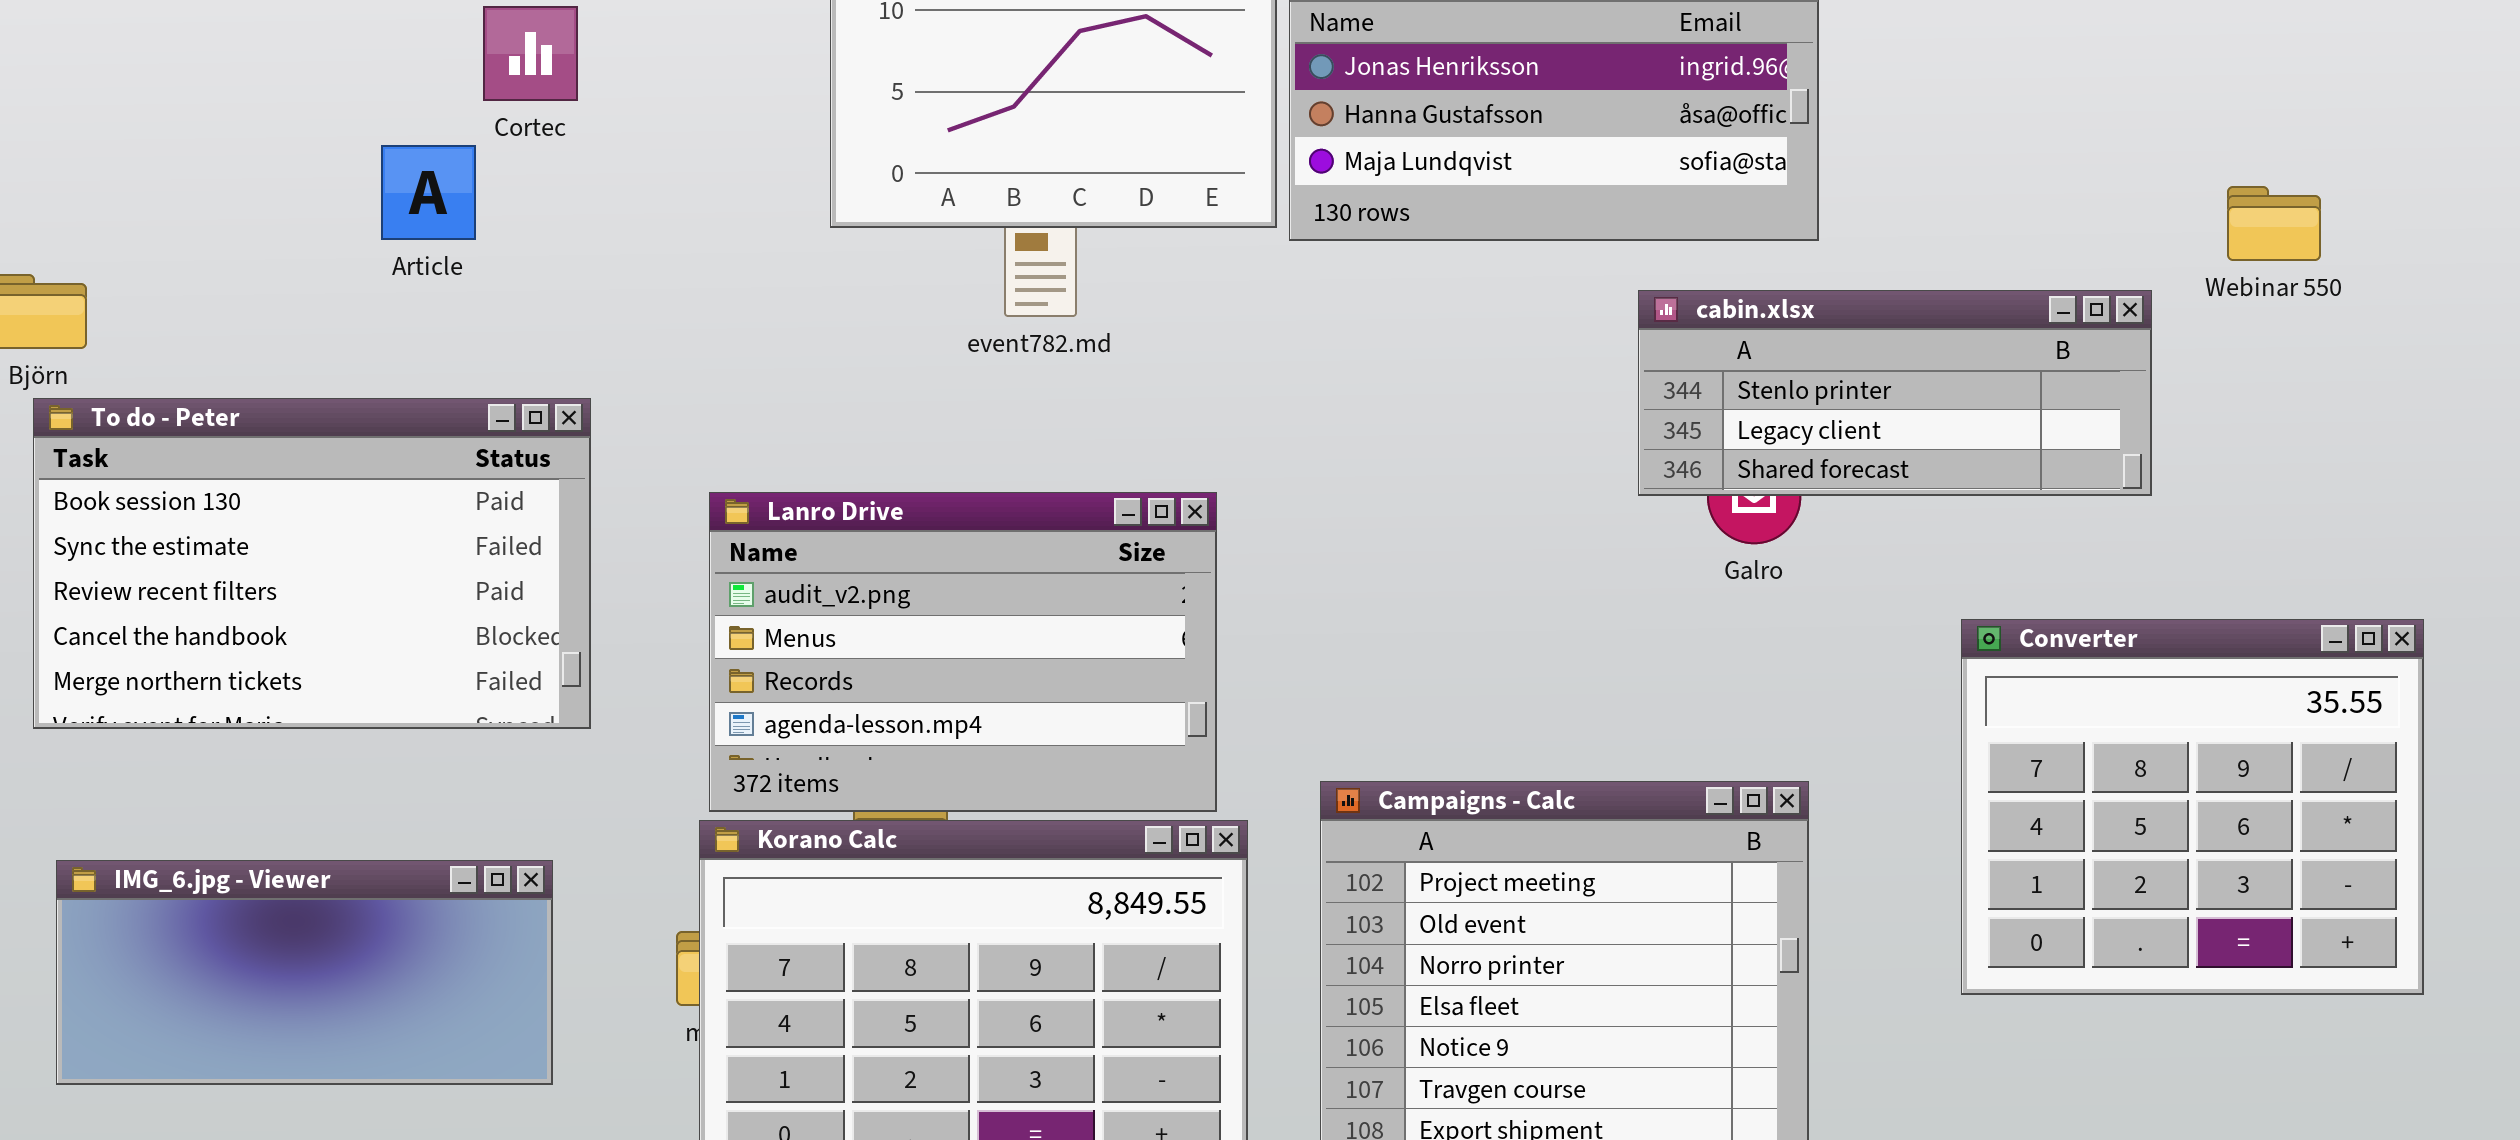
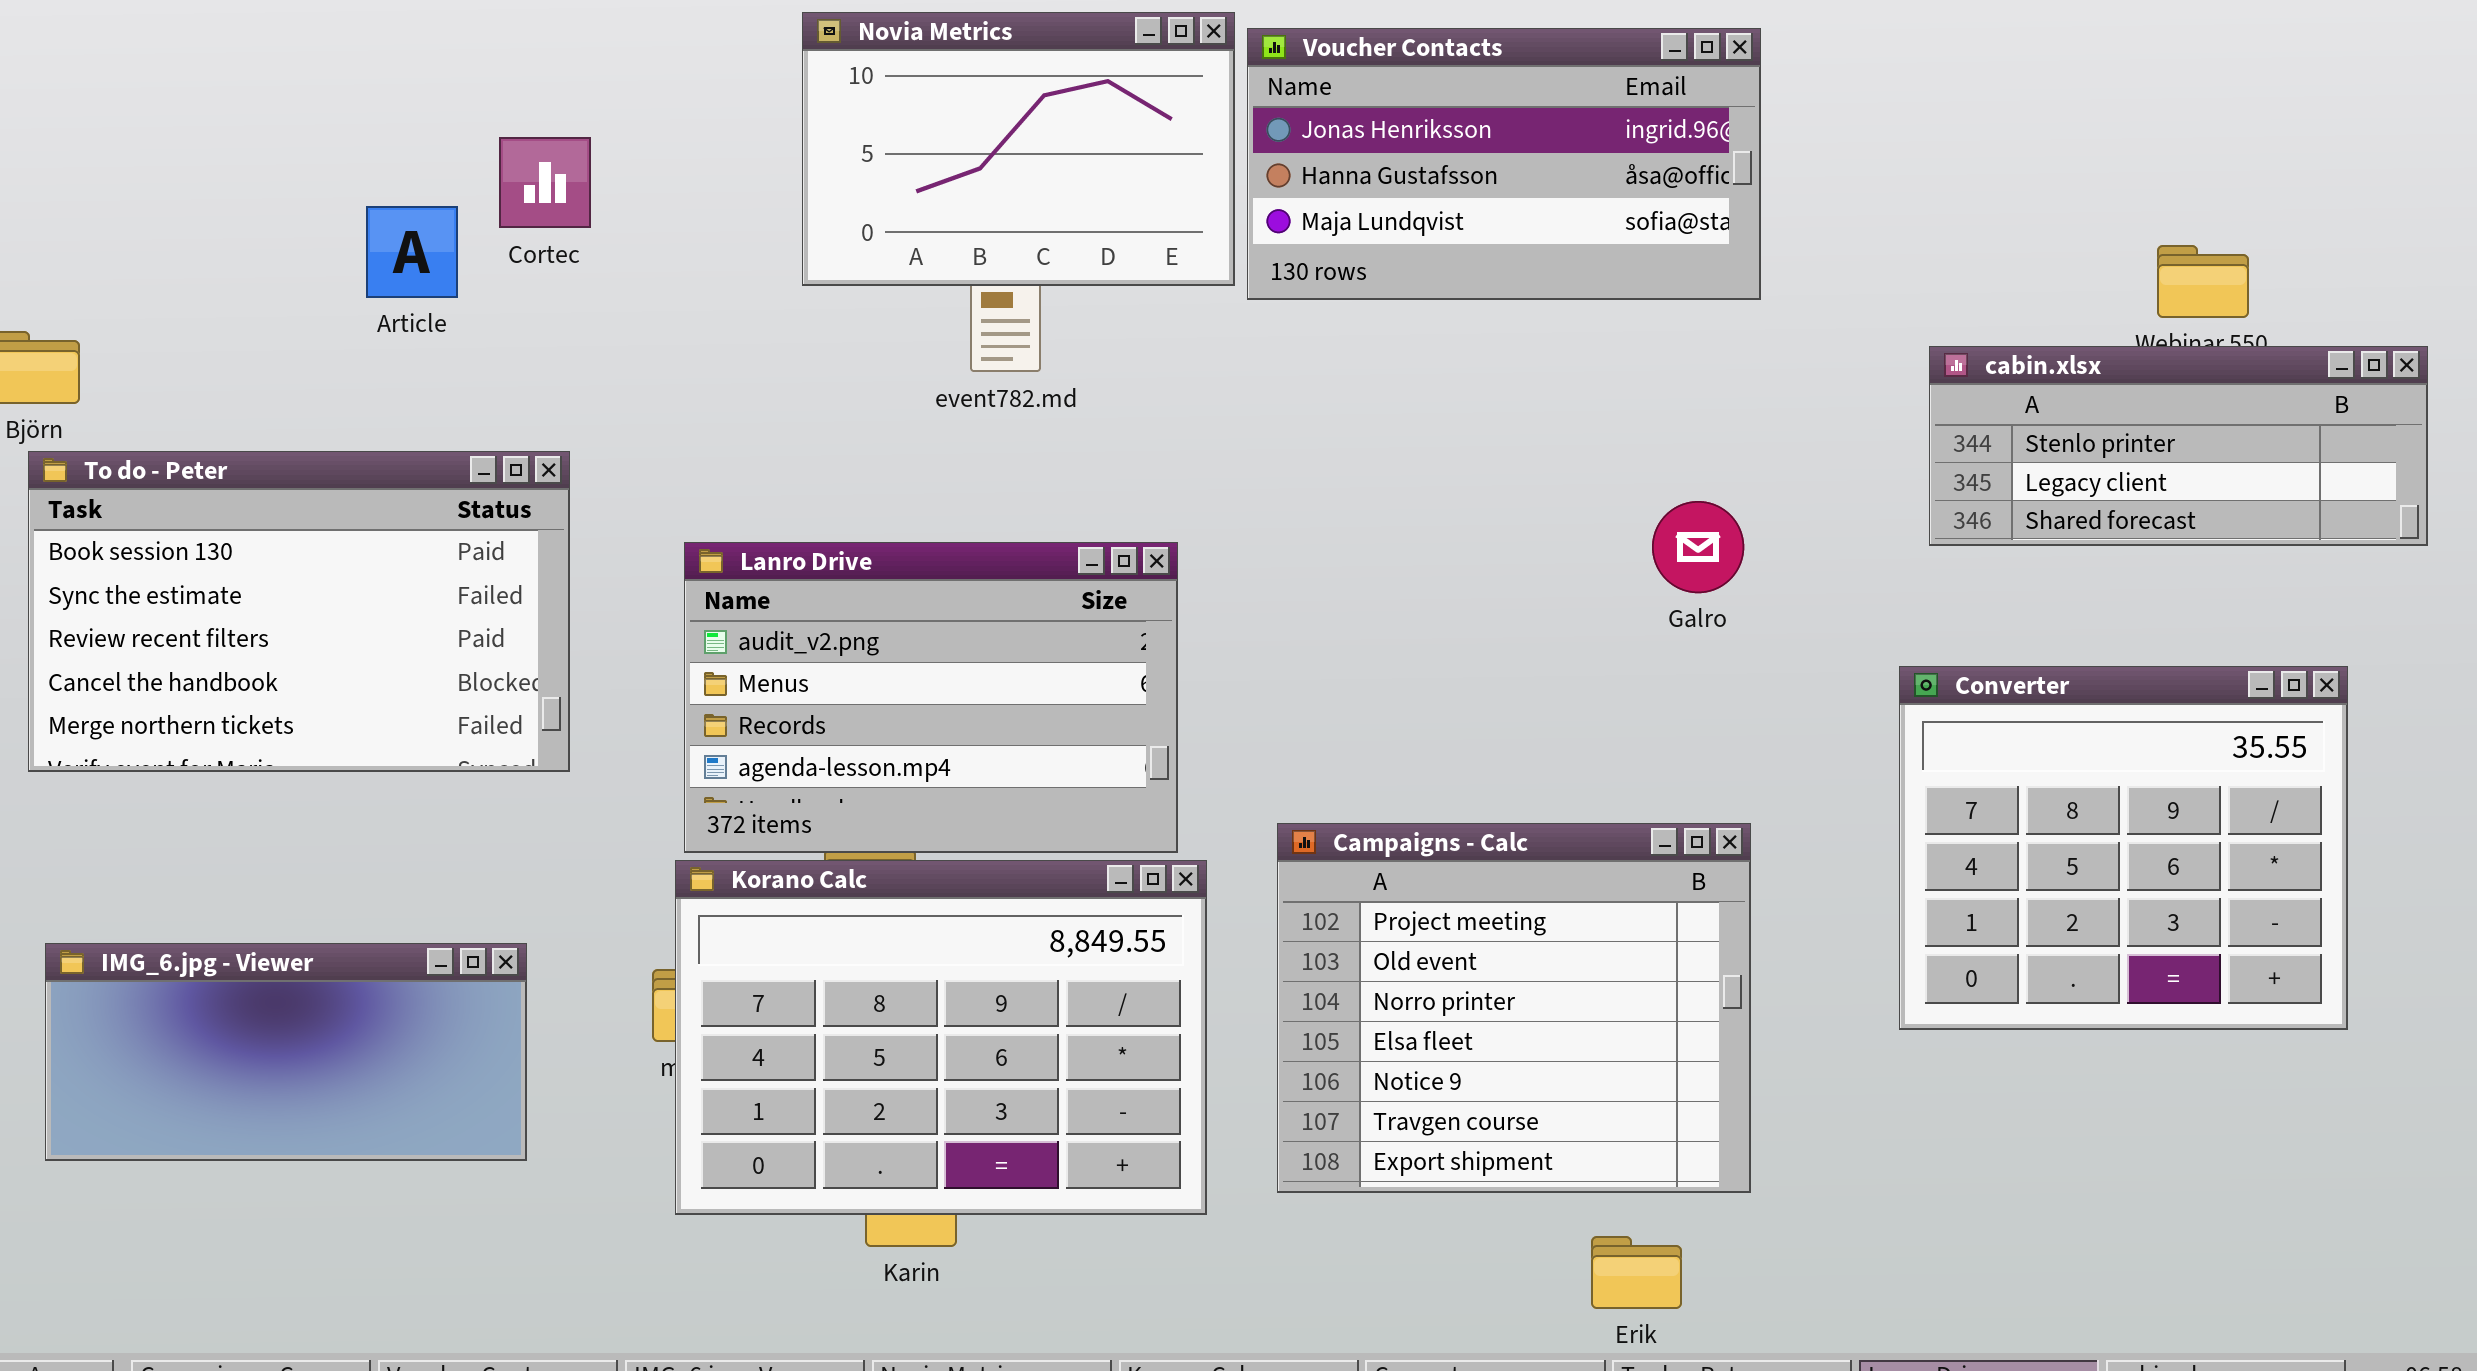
Cortec: [483,6,578,101] -> [499,137,591,228], moved
cabin.xlsx: [1638,290,2152,496] -> [1929,346,2428,546], moved
IMG_6.jpg - Viewer: [56,860,553,1085] -> [45,943,527,1161], moved

